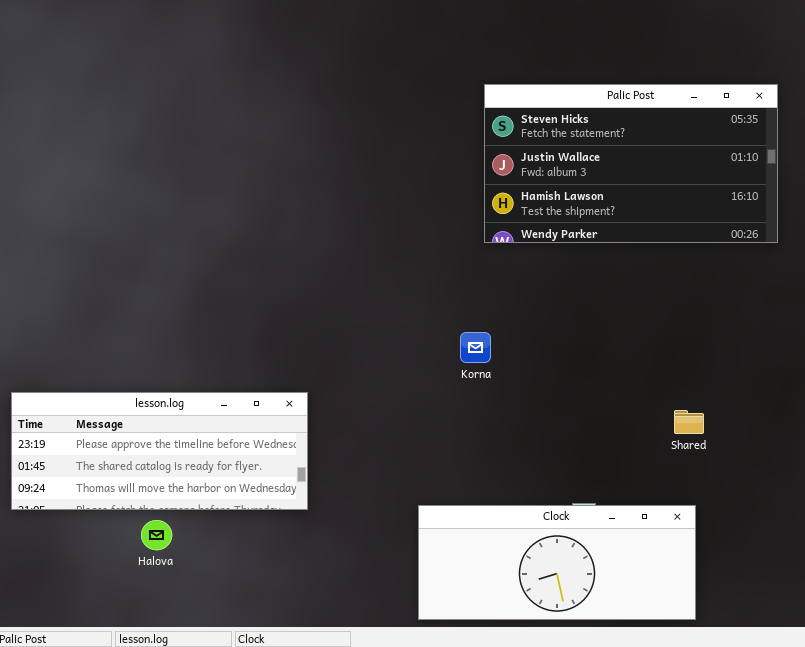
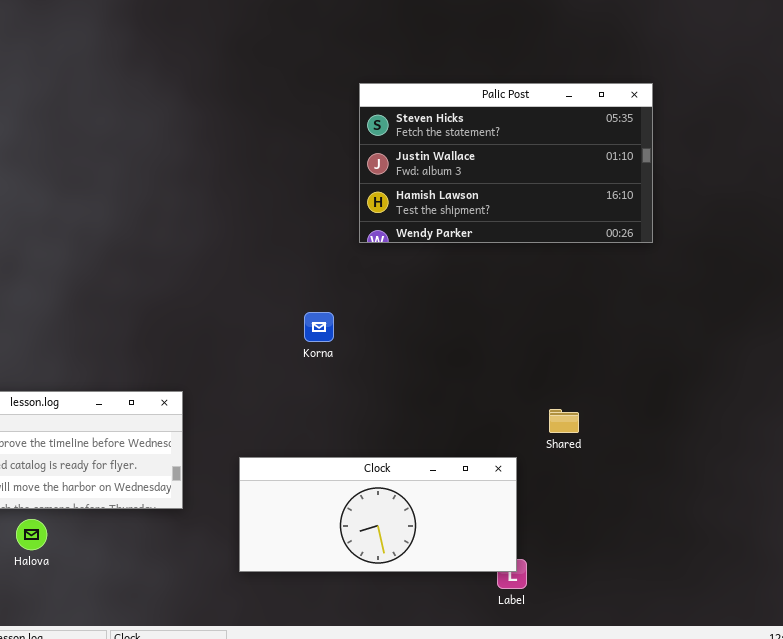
Korna: [460,332,491,363] -> [304,312,334,342], moved
Clock: [418,505,696,620] -> [239,457,517,572], moved

